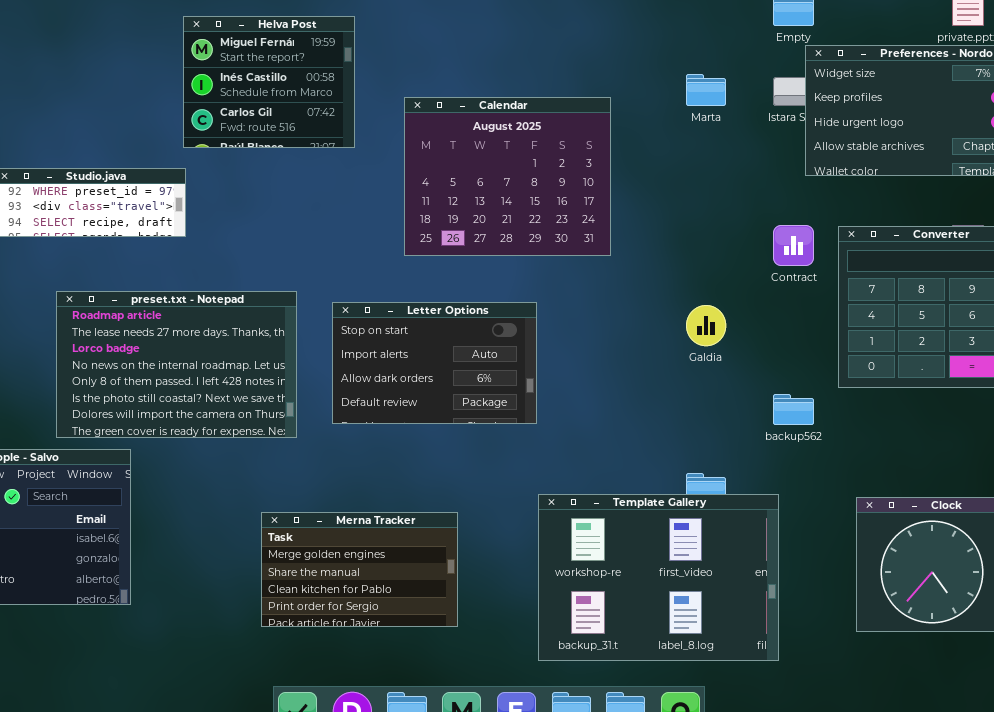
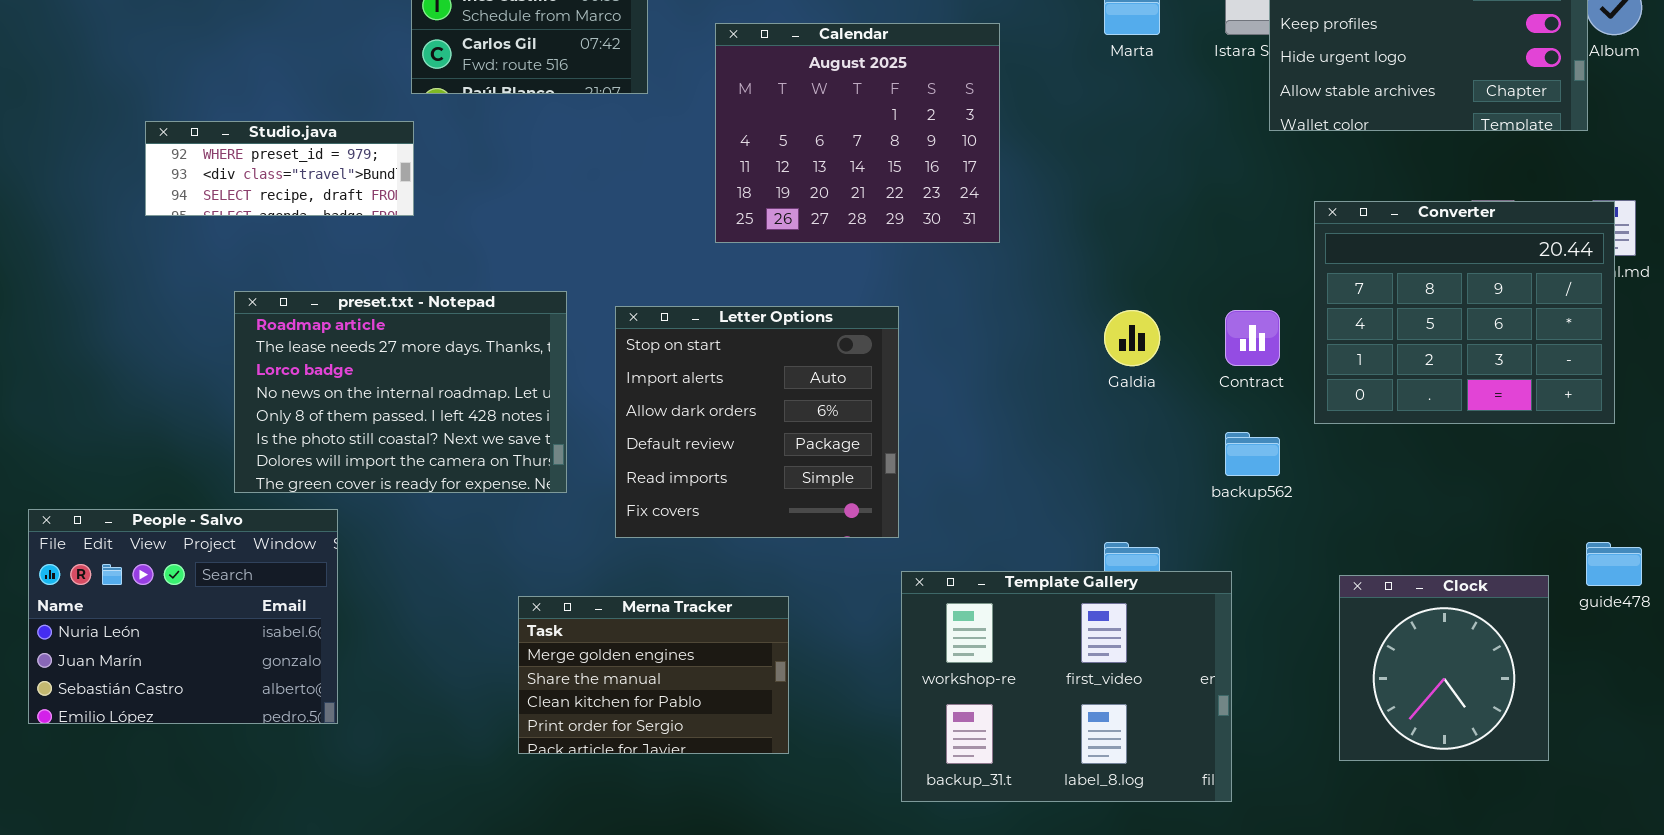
Contract: [773,225,814,266] -> [1225,310,1280,366], moved
Letter Options: [332,302,537,424] -> [615,306,899,538], resized

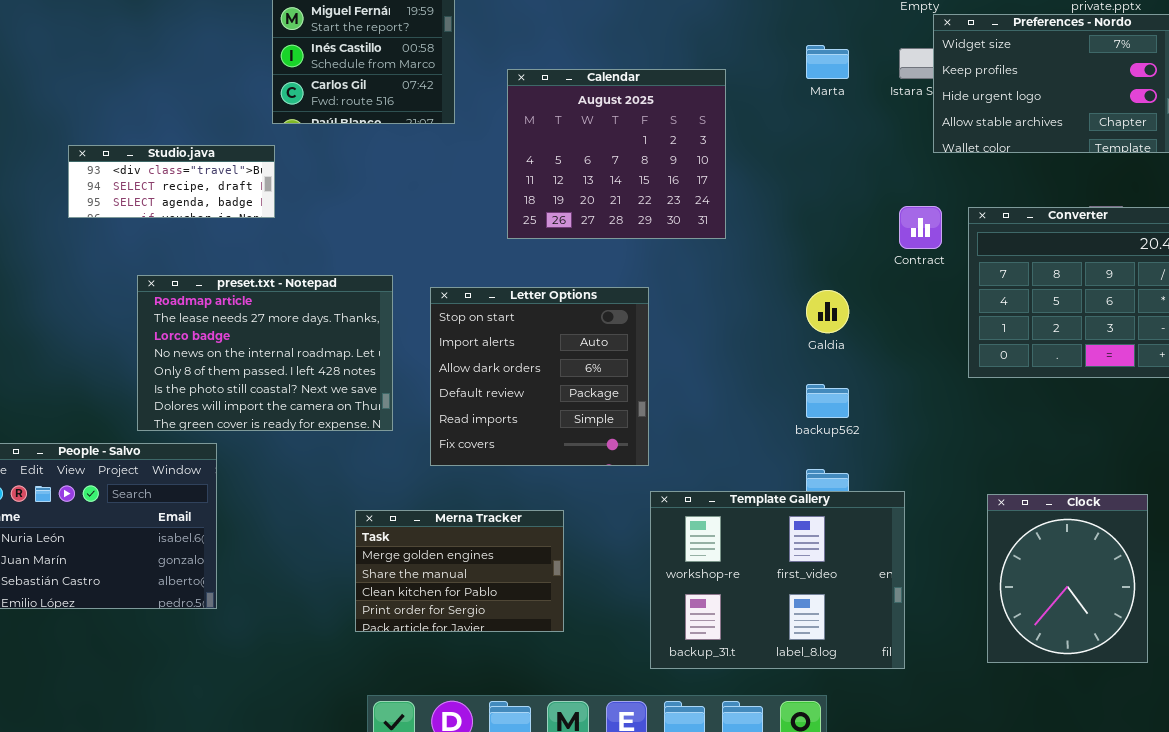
Studio.java: [145,121,414,216] -> [68,145,275,218], scrolled down 1 row
Contract: [1225,310,1280,366] -> [899,206,942,249], moved
backup562: [1225,432,1280,476] -> [806,384,849,418], moved
Clock: [1339,575,1549,761] -> [987,494,1148,663], resized

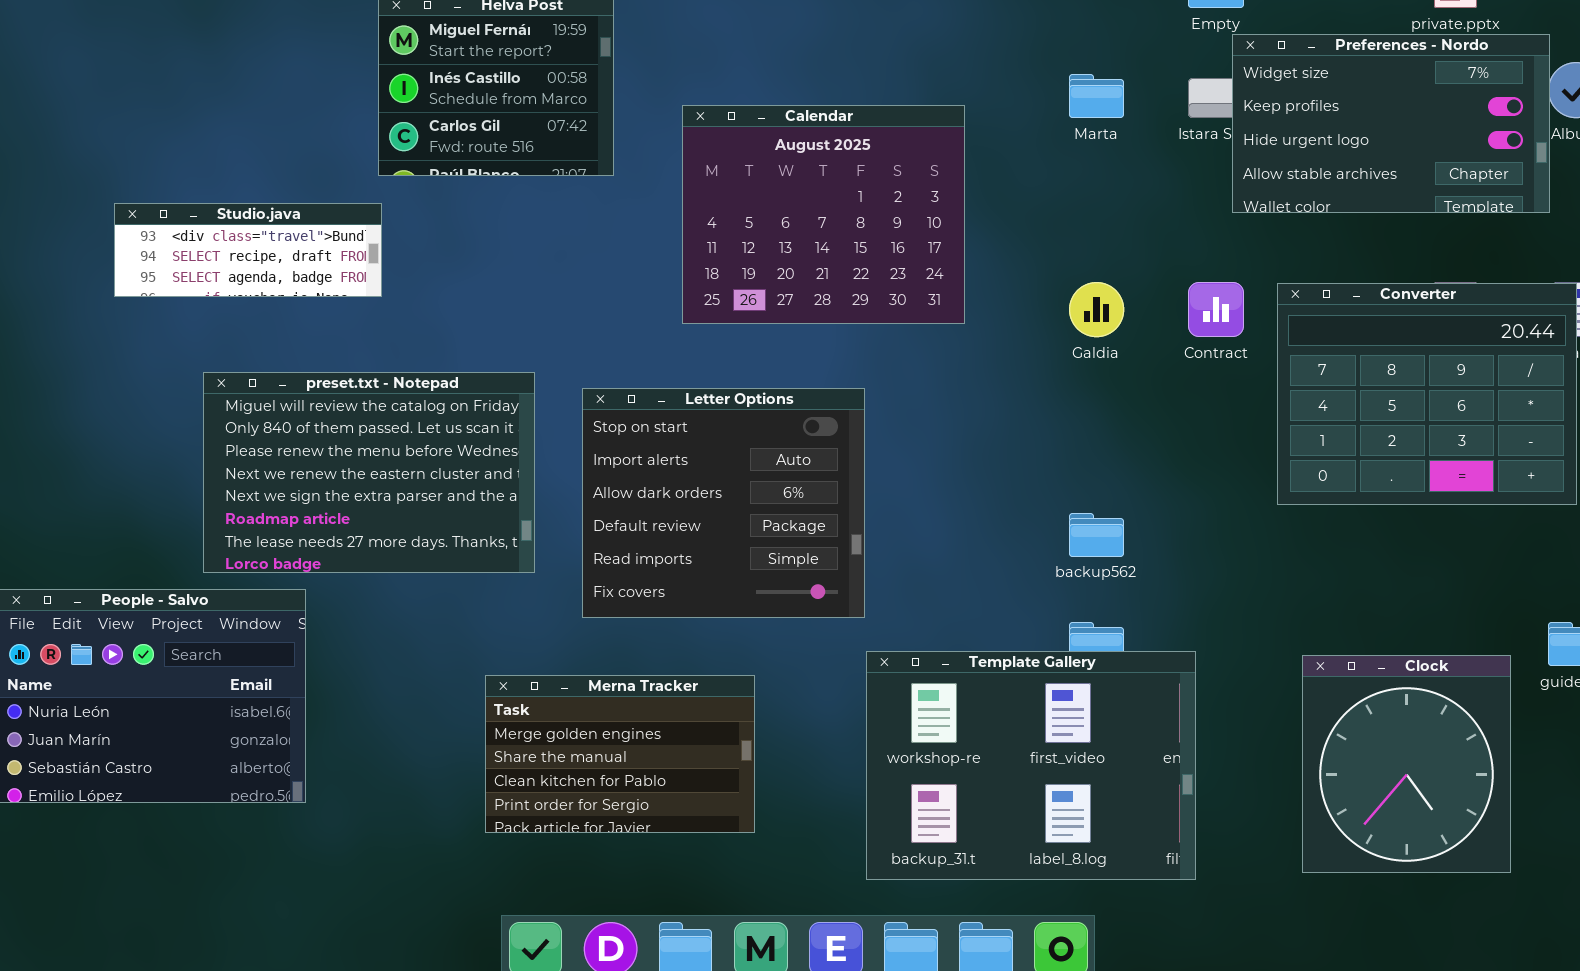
preset.txt - Notepad: [137,275,393,431] -> [203,372,535,573], scrolled up 5 rows
Galdia: [806,290,849,333] -> [1069,282,1124,337], moved

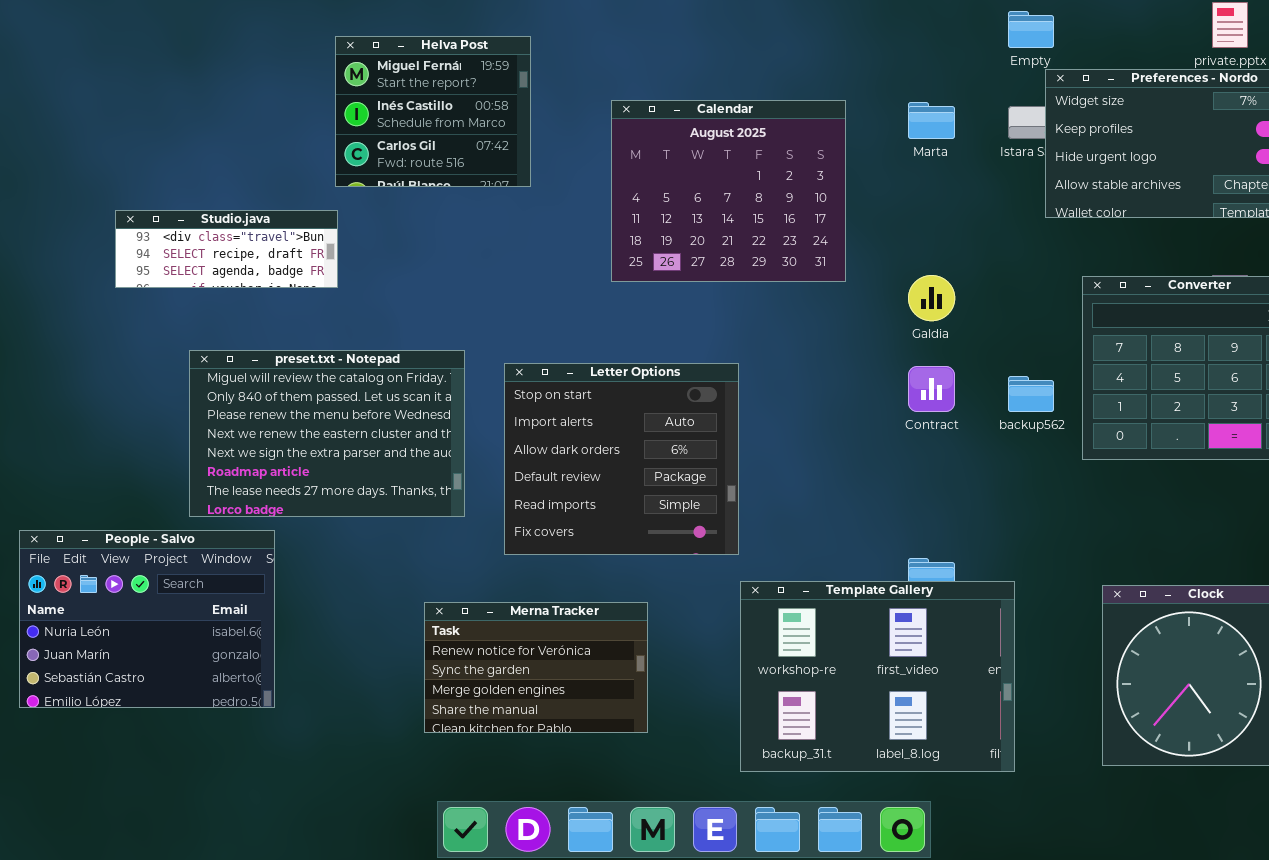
Calendar: [682,105,965,324] -> [611,100,846,282], moved
Contract: [1188,282,1244,337] -> [908,366,955,412], moved
backup562: [1069,513,1124,557] -> [1008,376,1054,412], moved
Merna Tracker: [485,675,755,833] -> [424,602,648,733], scrolled up 2 rows

